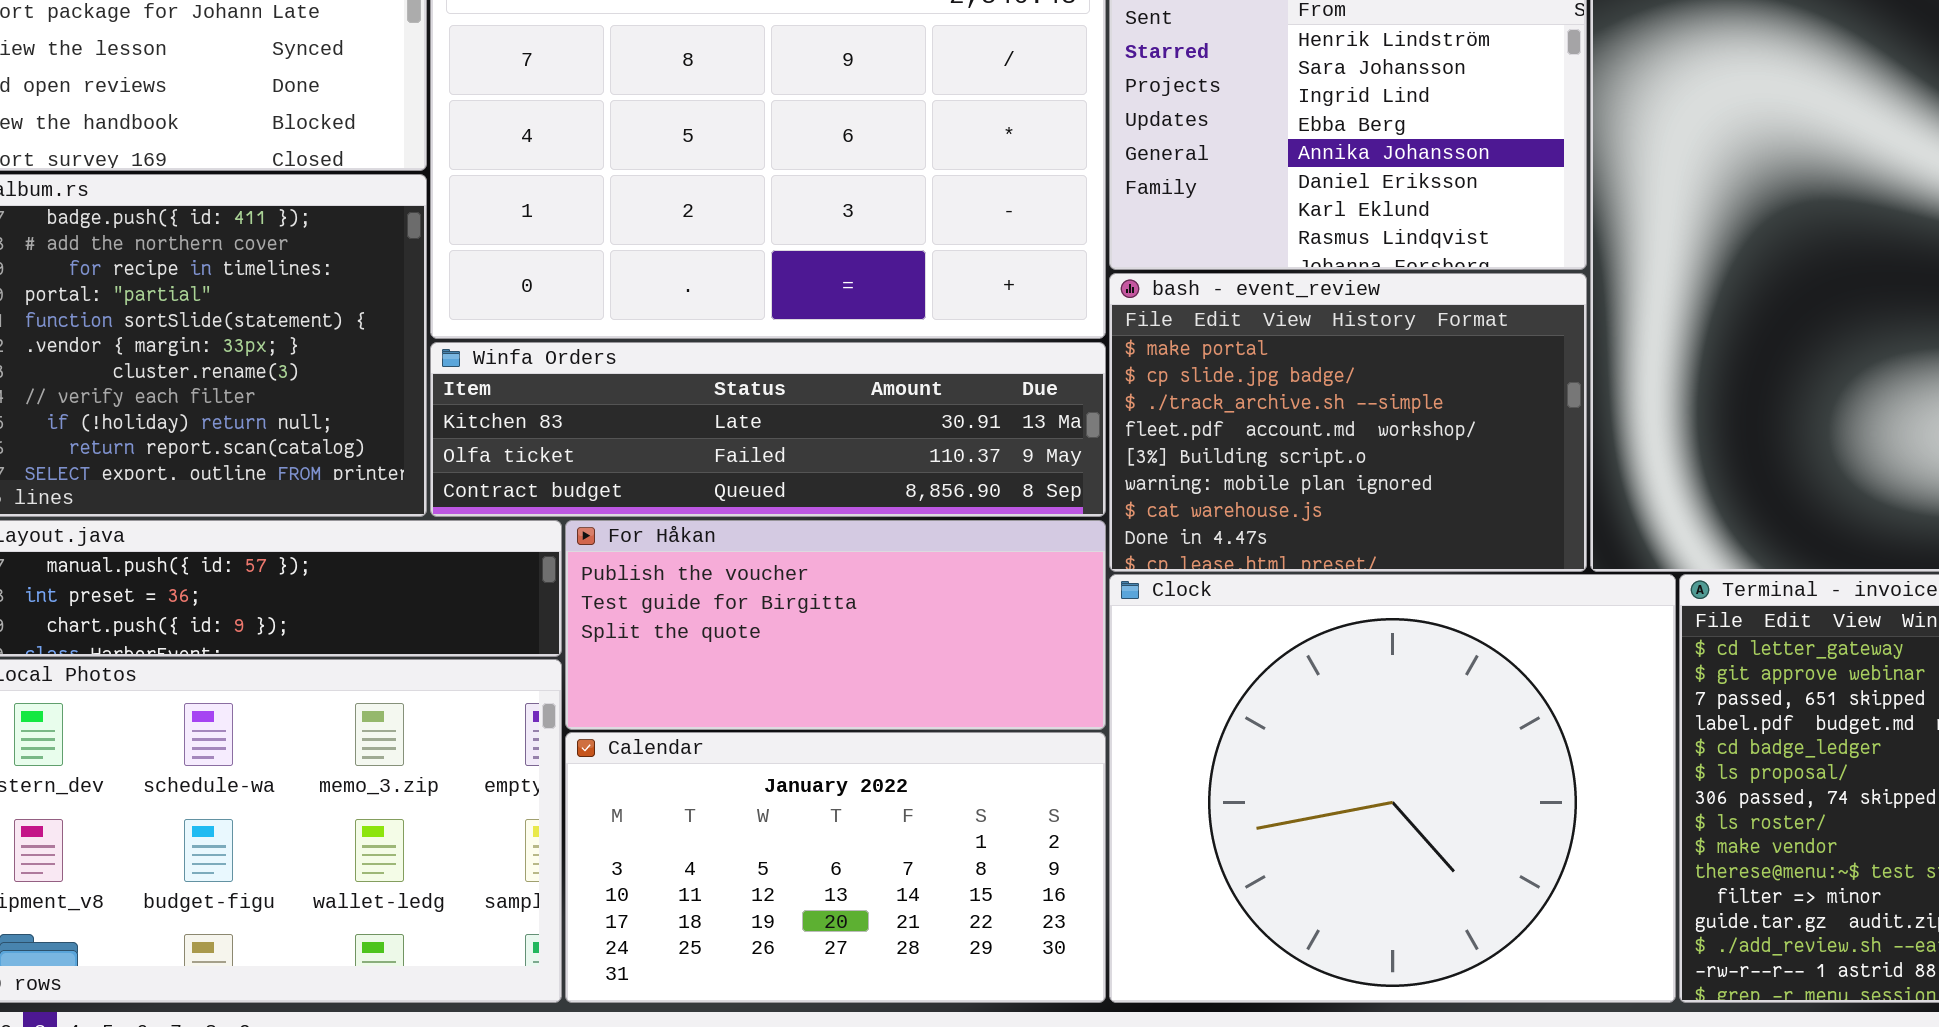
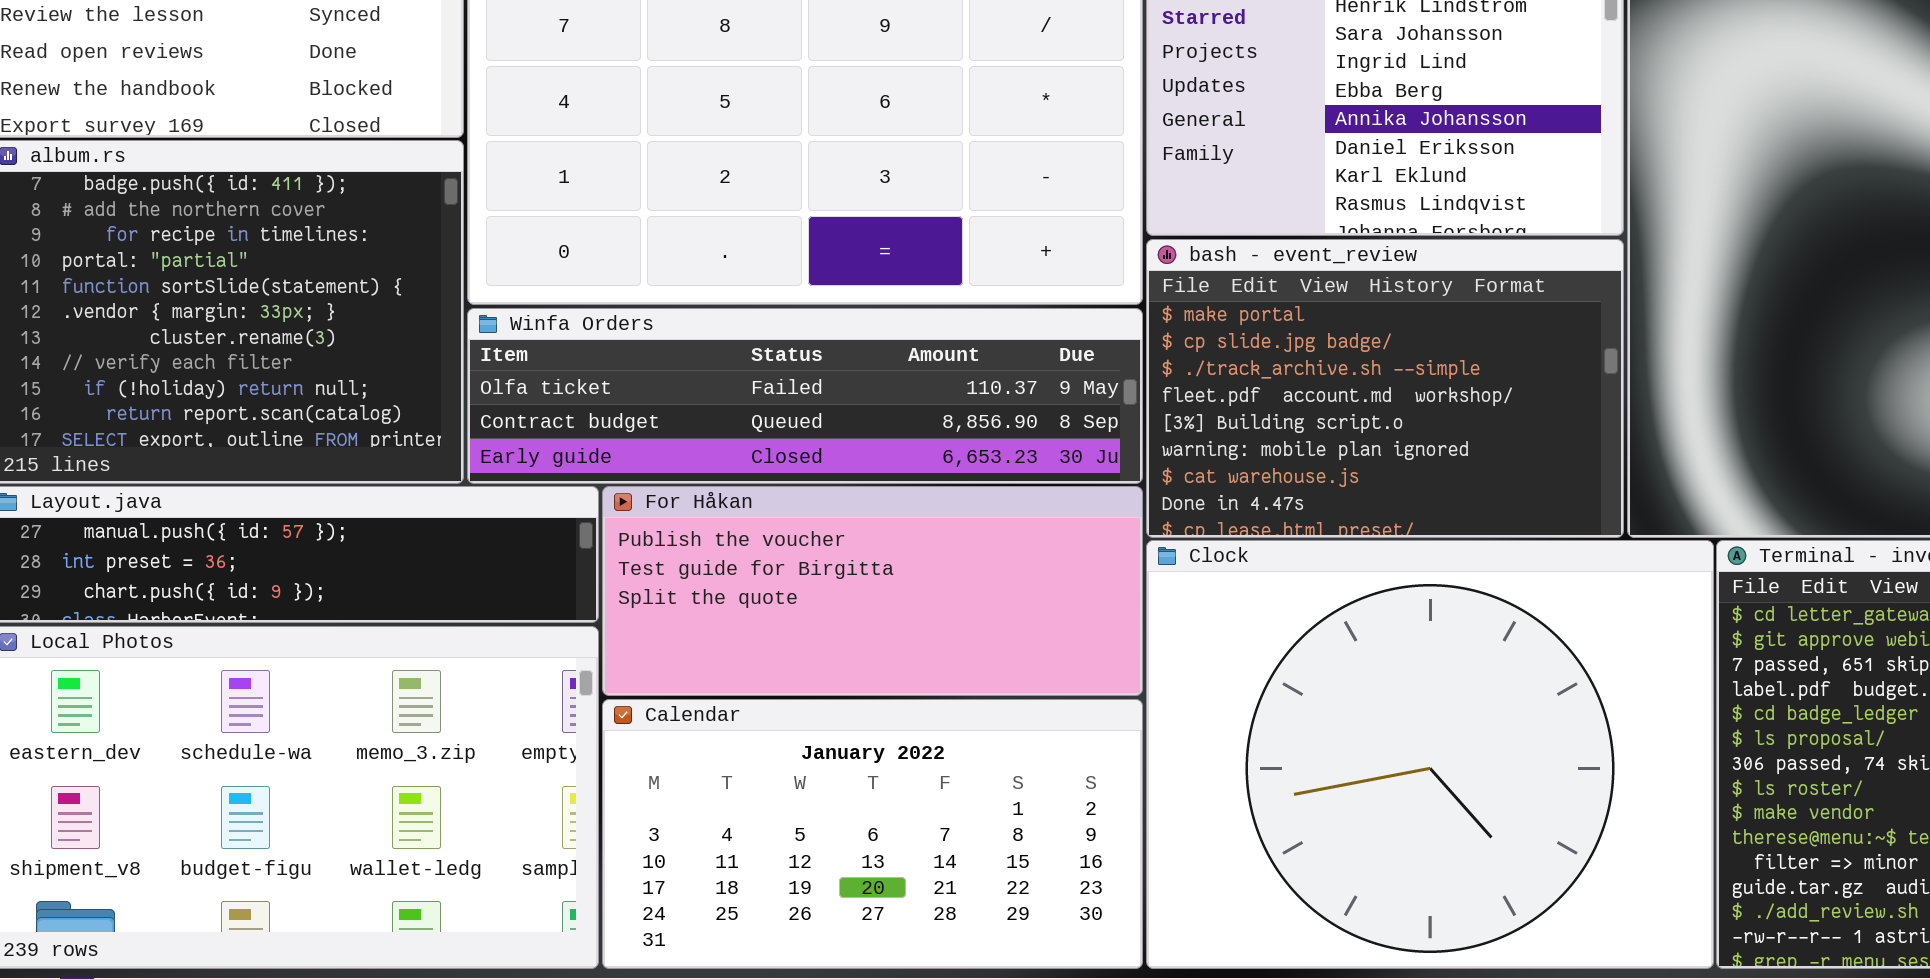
Winfa Orders: [430,342,1106,517] -> [467,308,1143,484], scrolled down 1 row

